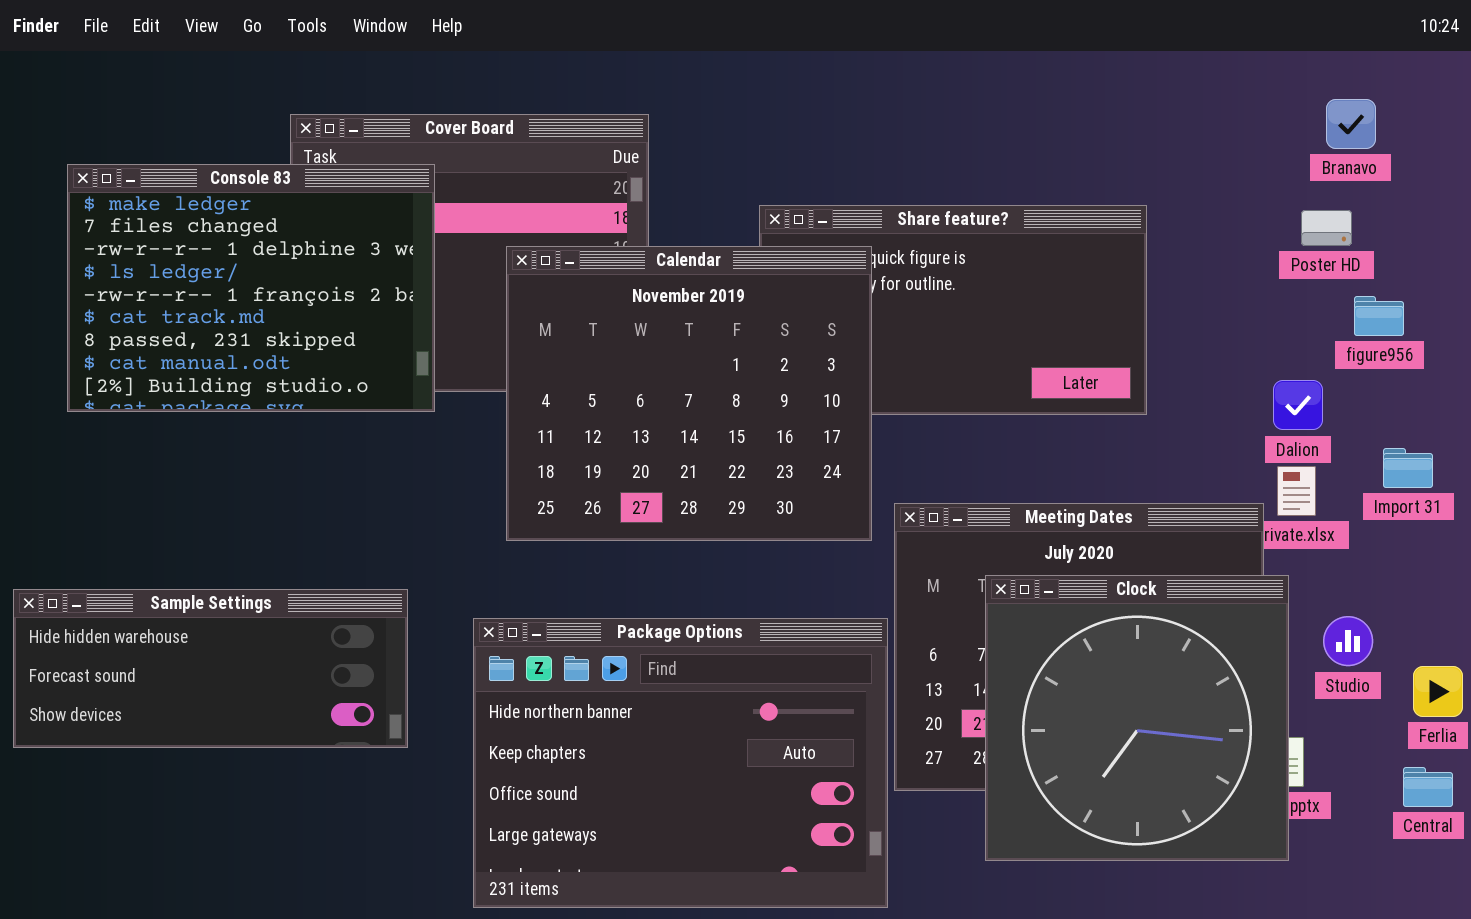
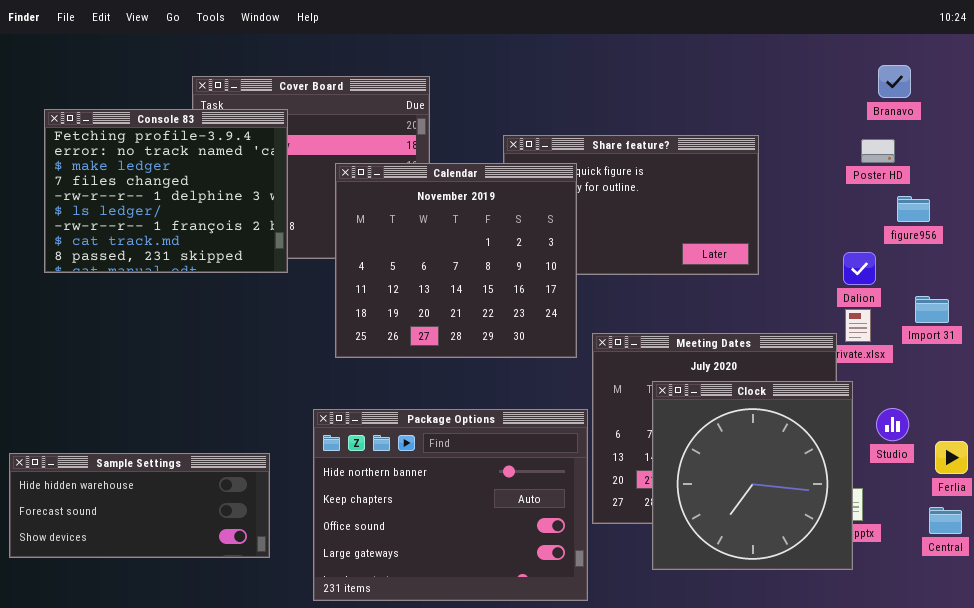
Console 83: [67,164,435,412] -> [44,109,288,273], scrolled up 2 rows
Sample Settings: [13,589,408,748] -> [9,453,270,558], moved

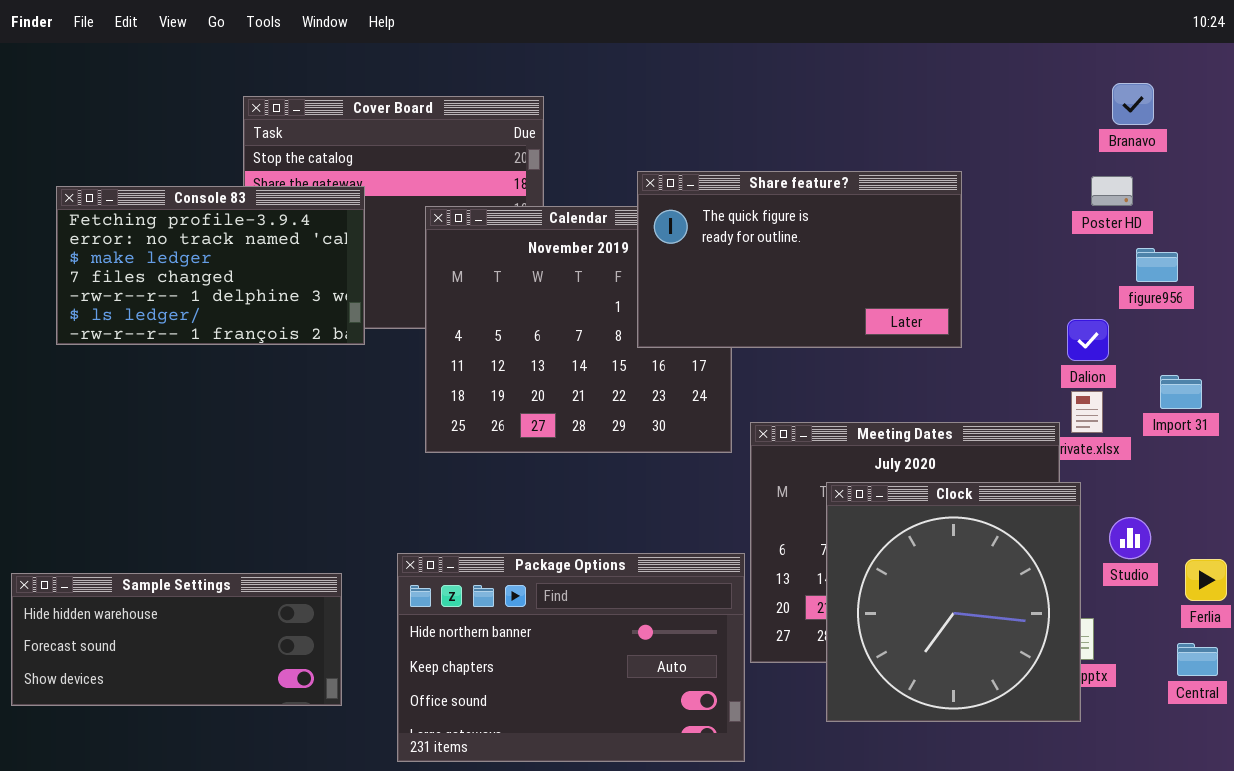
Console 83: [44,109,288,273] -> [56,186,365,345], resized
Share feature?: [503,135,759,275] -> [637,171,962,348], raised
Package Options: [313,409,588,601] -> [397,553,745,762], resized

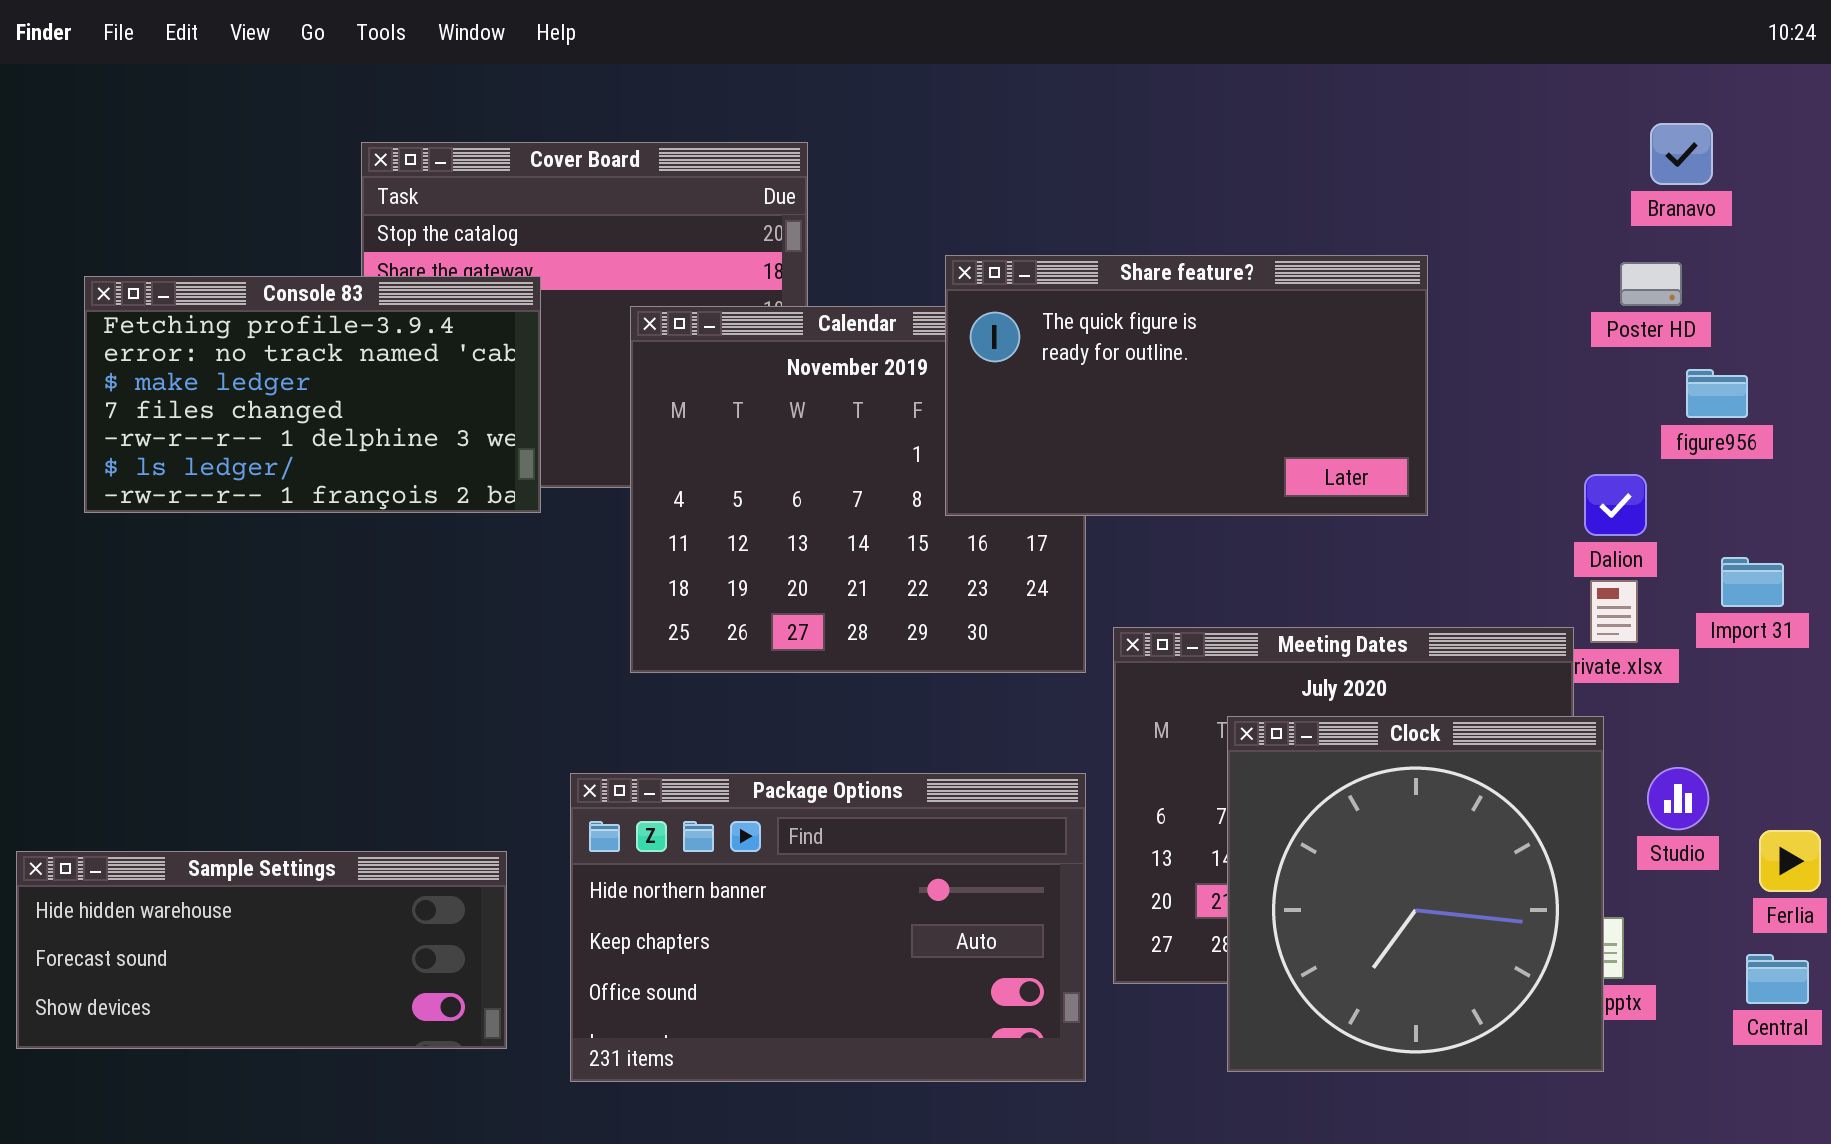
Package Options: [397,553,745,762] -> [570,773,1086,1082], moved

